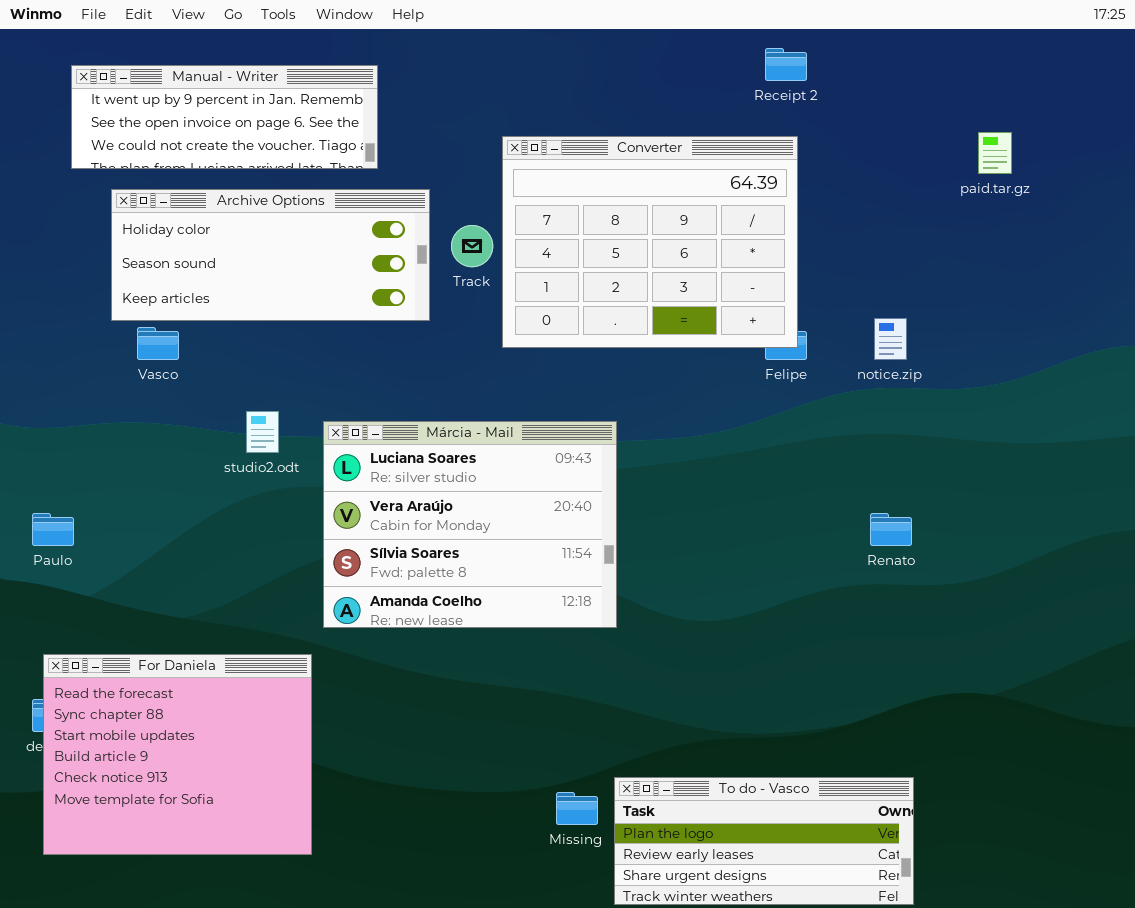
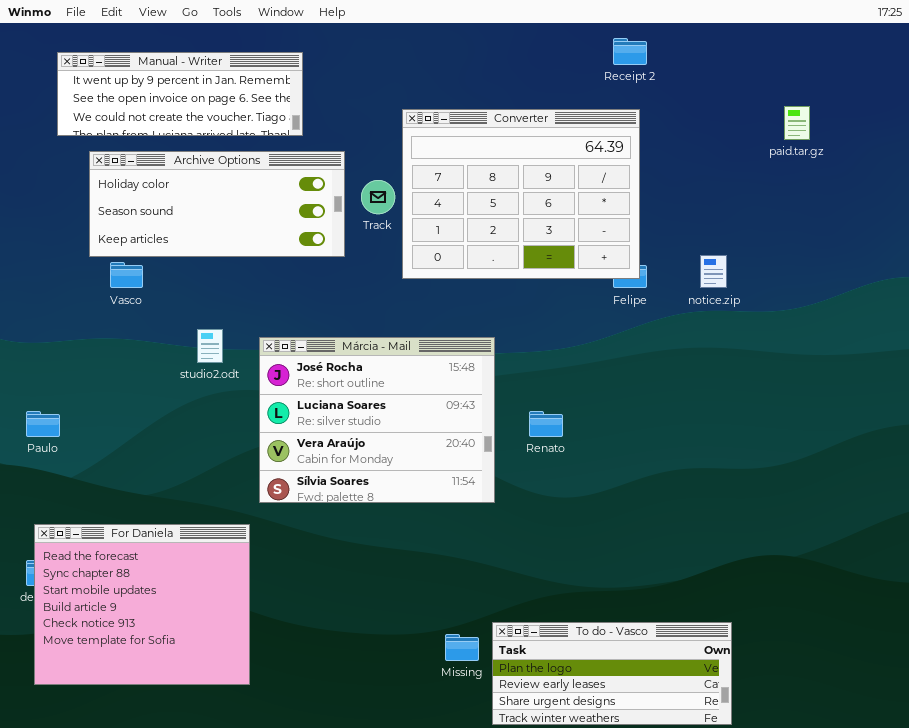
Márcia - Mail: [323,421,617,628] -> [259,337,495,503], scrolled up 1 row
Renato: [870,513,912,546] -> [529,411,563,437], moved

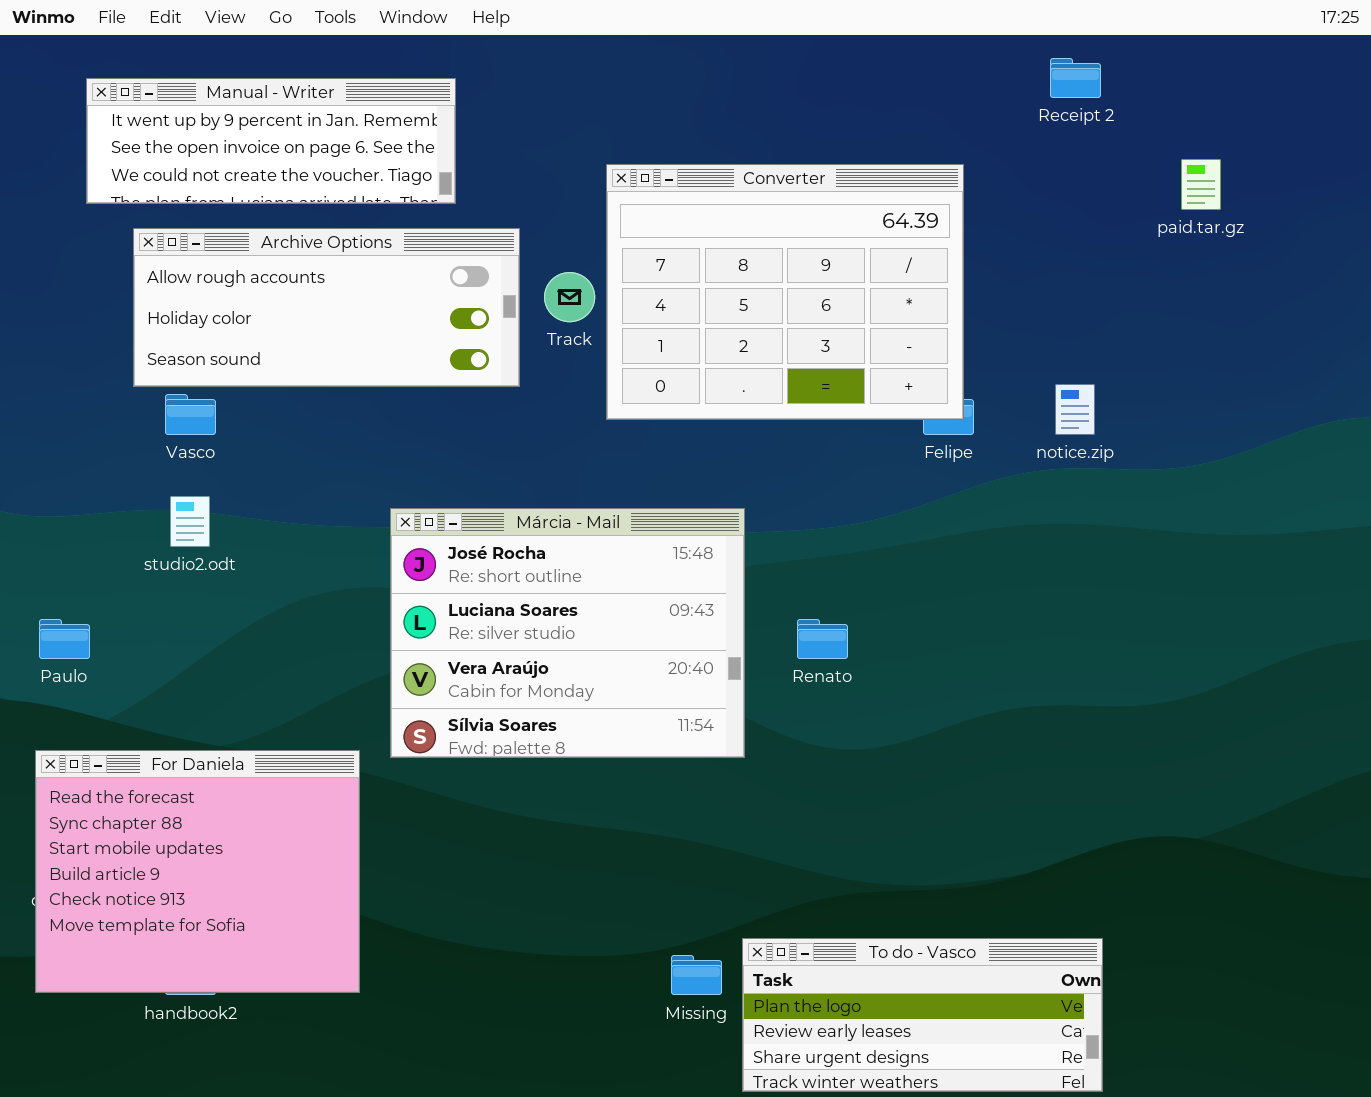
Receipt 2: [613,38,647,65] -> [1050,58,1101,98], moved
Archive Options: [89,151,345,257] -> [133,228,520,387], scrolled up 1 row
studio2.odt: [197,329,223,363] -> [170,496,210,547], moved
For Daniela: [34,524,250,685] -> [35,750,360,993], moved

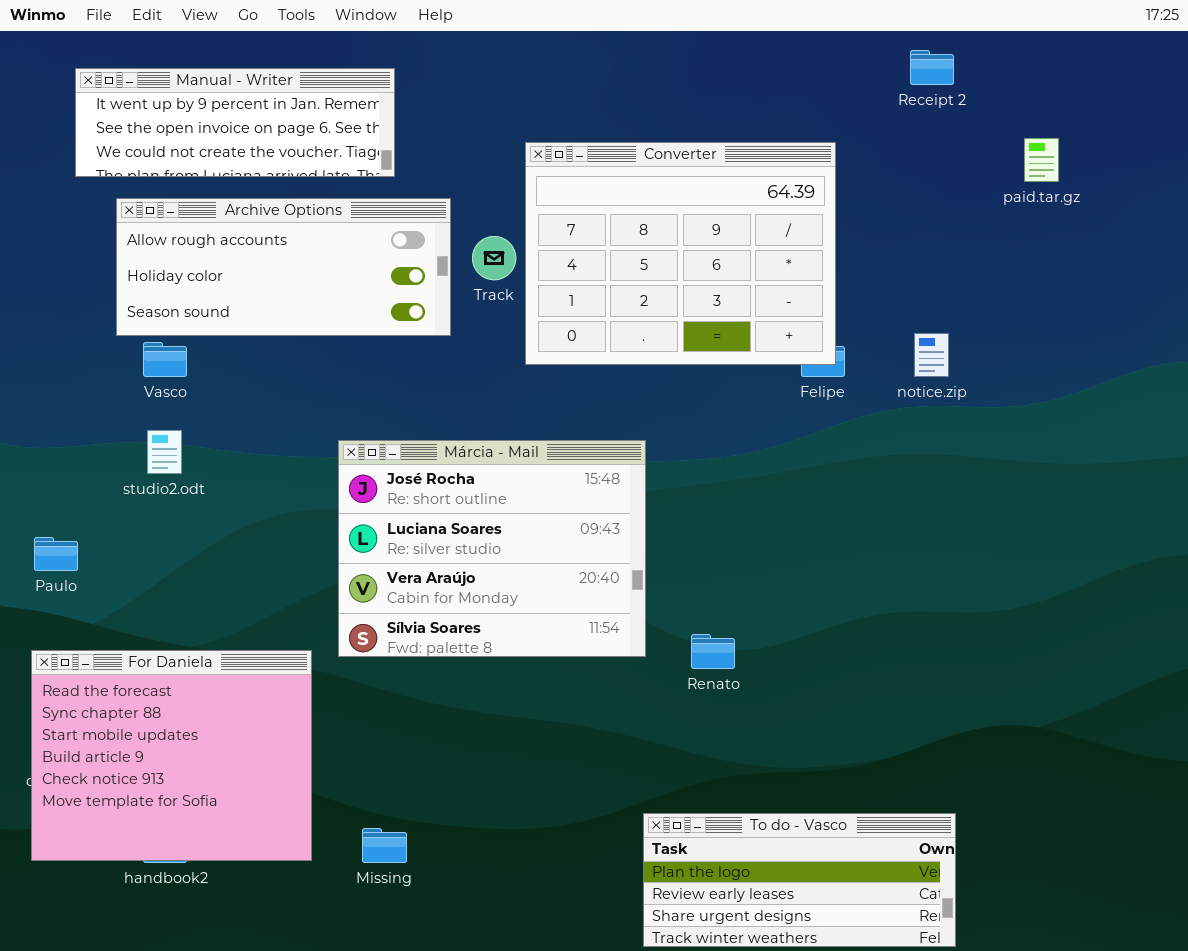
Renato: [797,619,848,659] -> [691,634,735,669], moved
Missing: [671,955,722,995] -> [362,828,407,863], moved

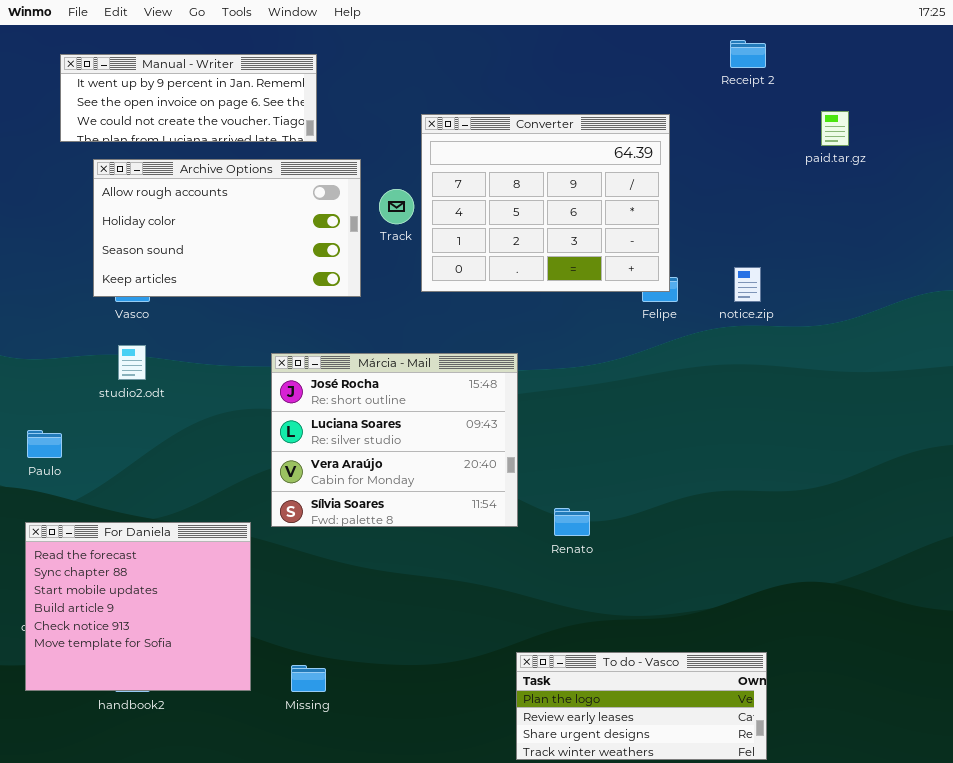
Archive Options: [116,198,451,336] -> [93,159,361,297], resized

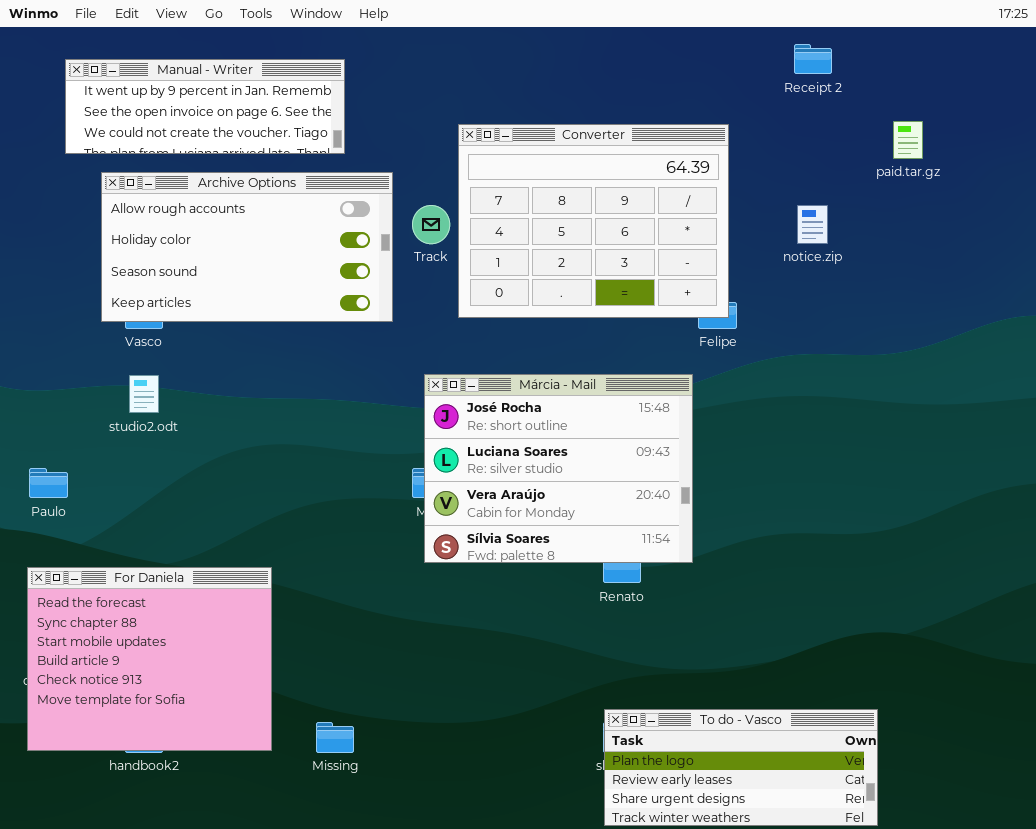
notice.zip: [734,267,761,302] -> [797,205,828,244], moved
Márcia - Mail: [271,353,518,527] -> [424,374,693,563], moved
To do - Vasco: [516,652,767,760] -> [604,709,878,826], moved

